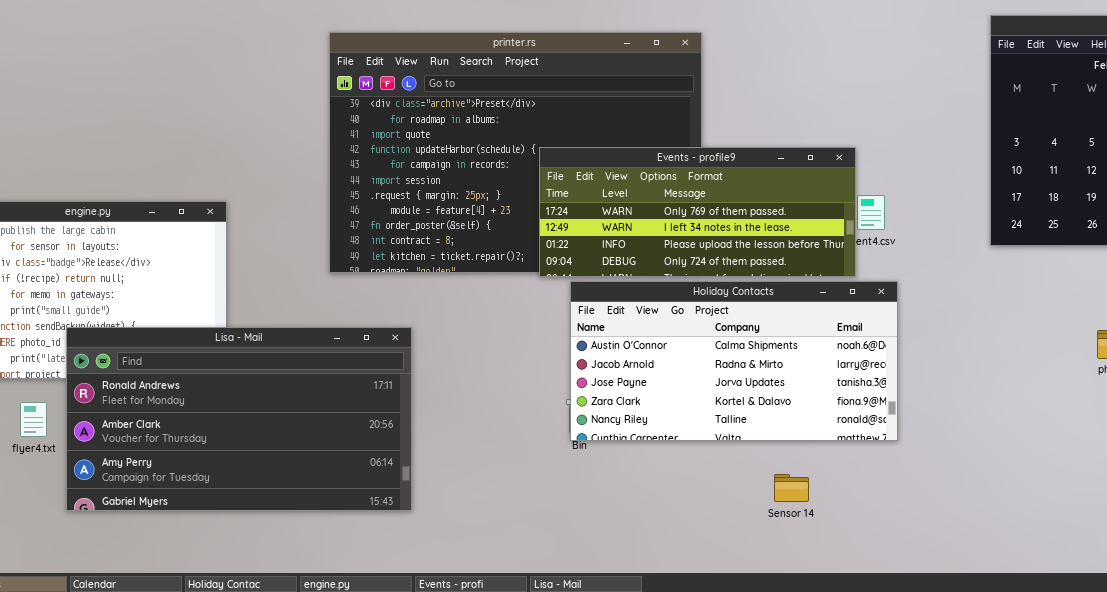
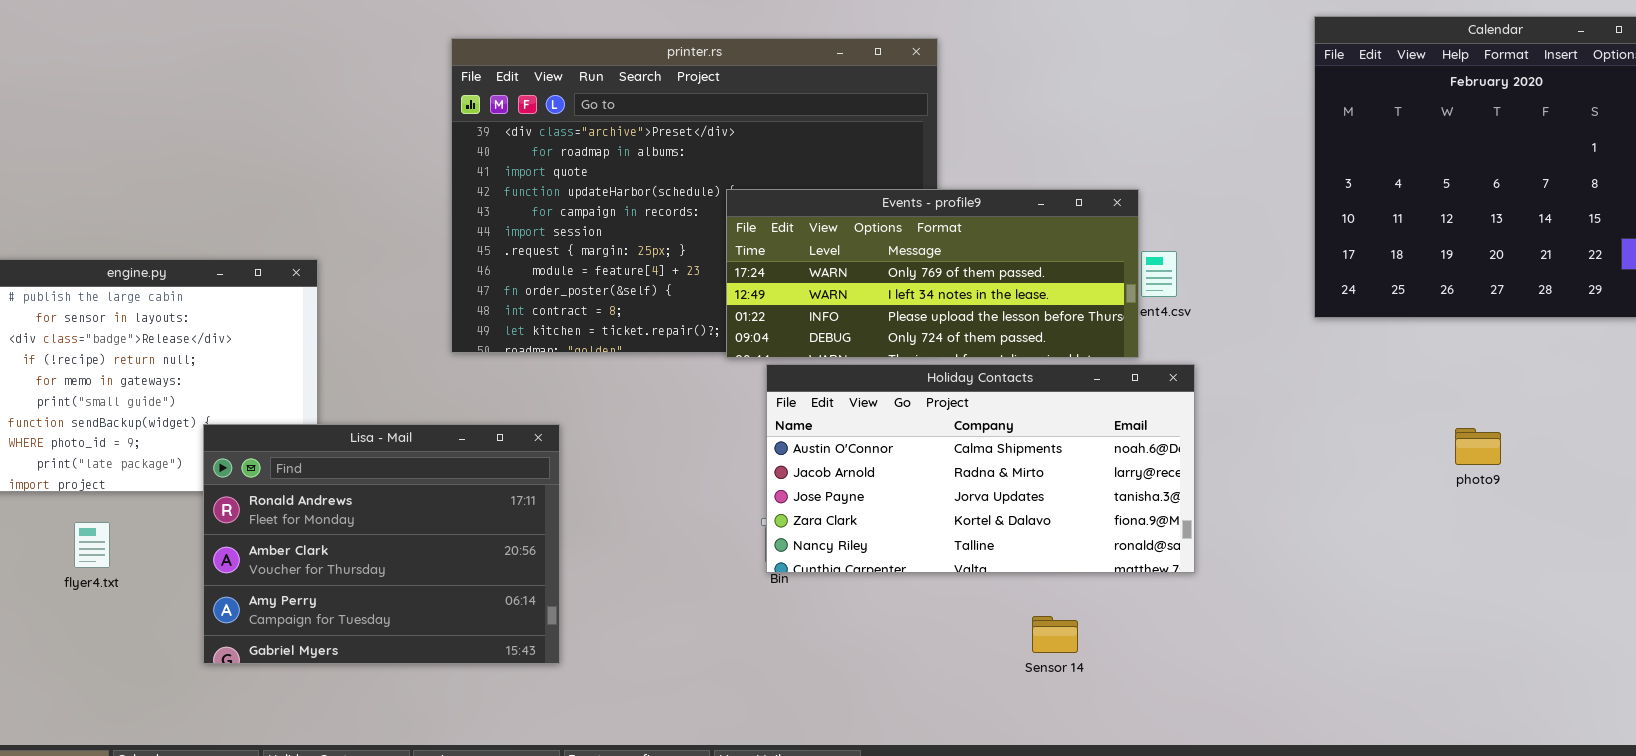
Lisa - Mail: [66,327,412,511] -> [203,424,560,664], resized
flyer4.txt: [20,402,47,437] -> [74,522,110,568], moved

